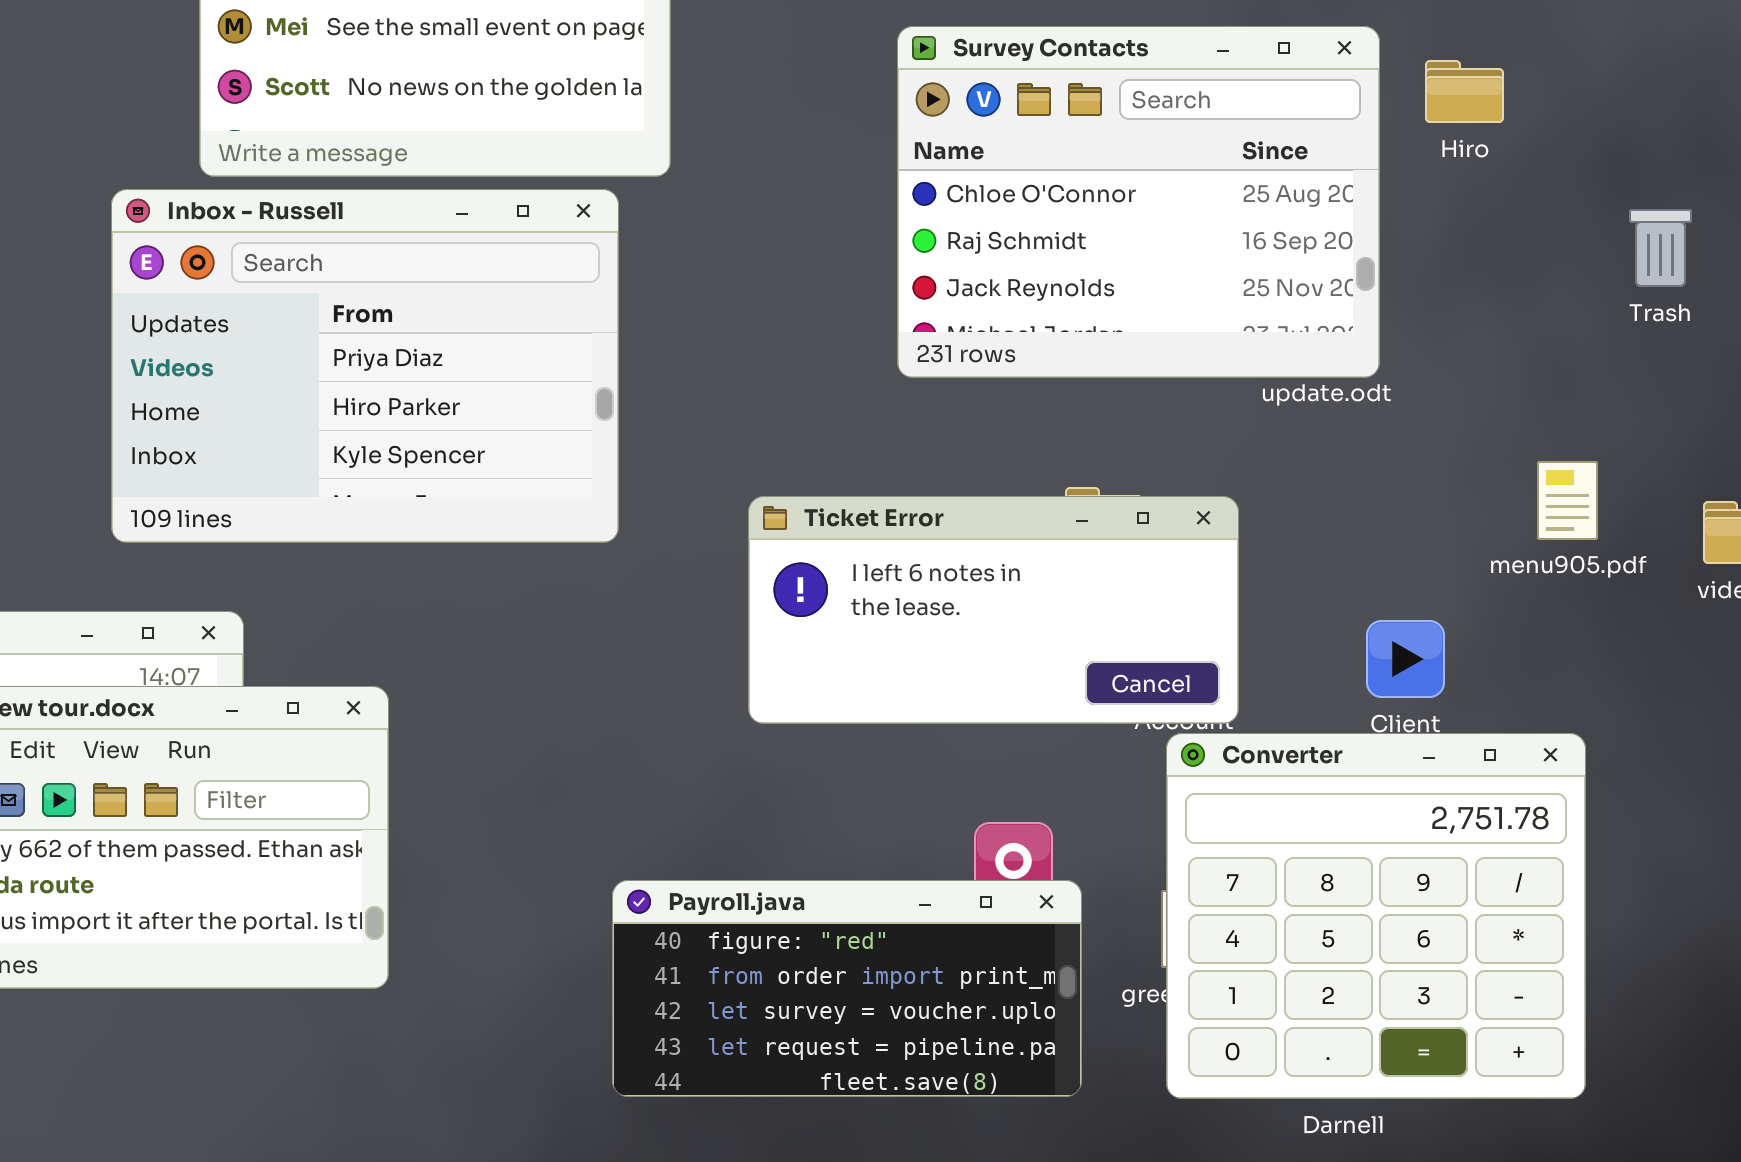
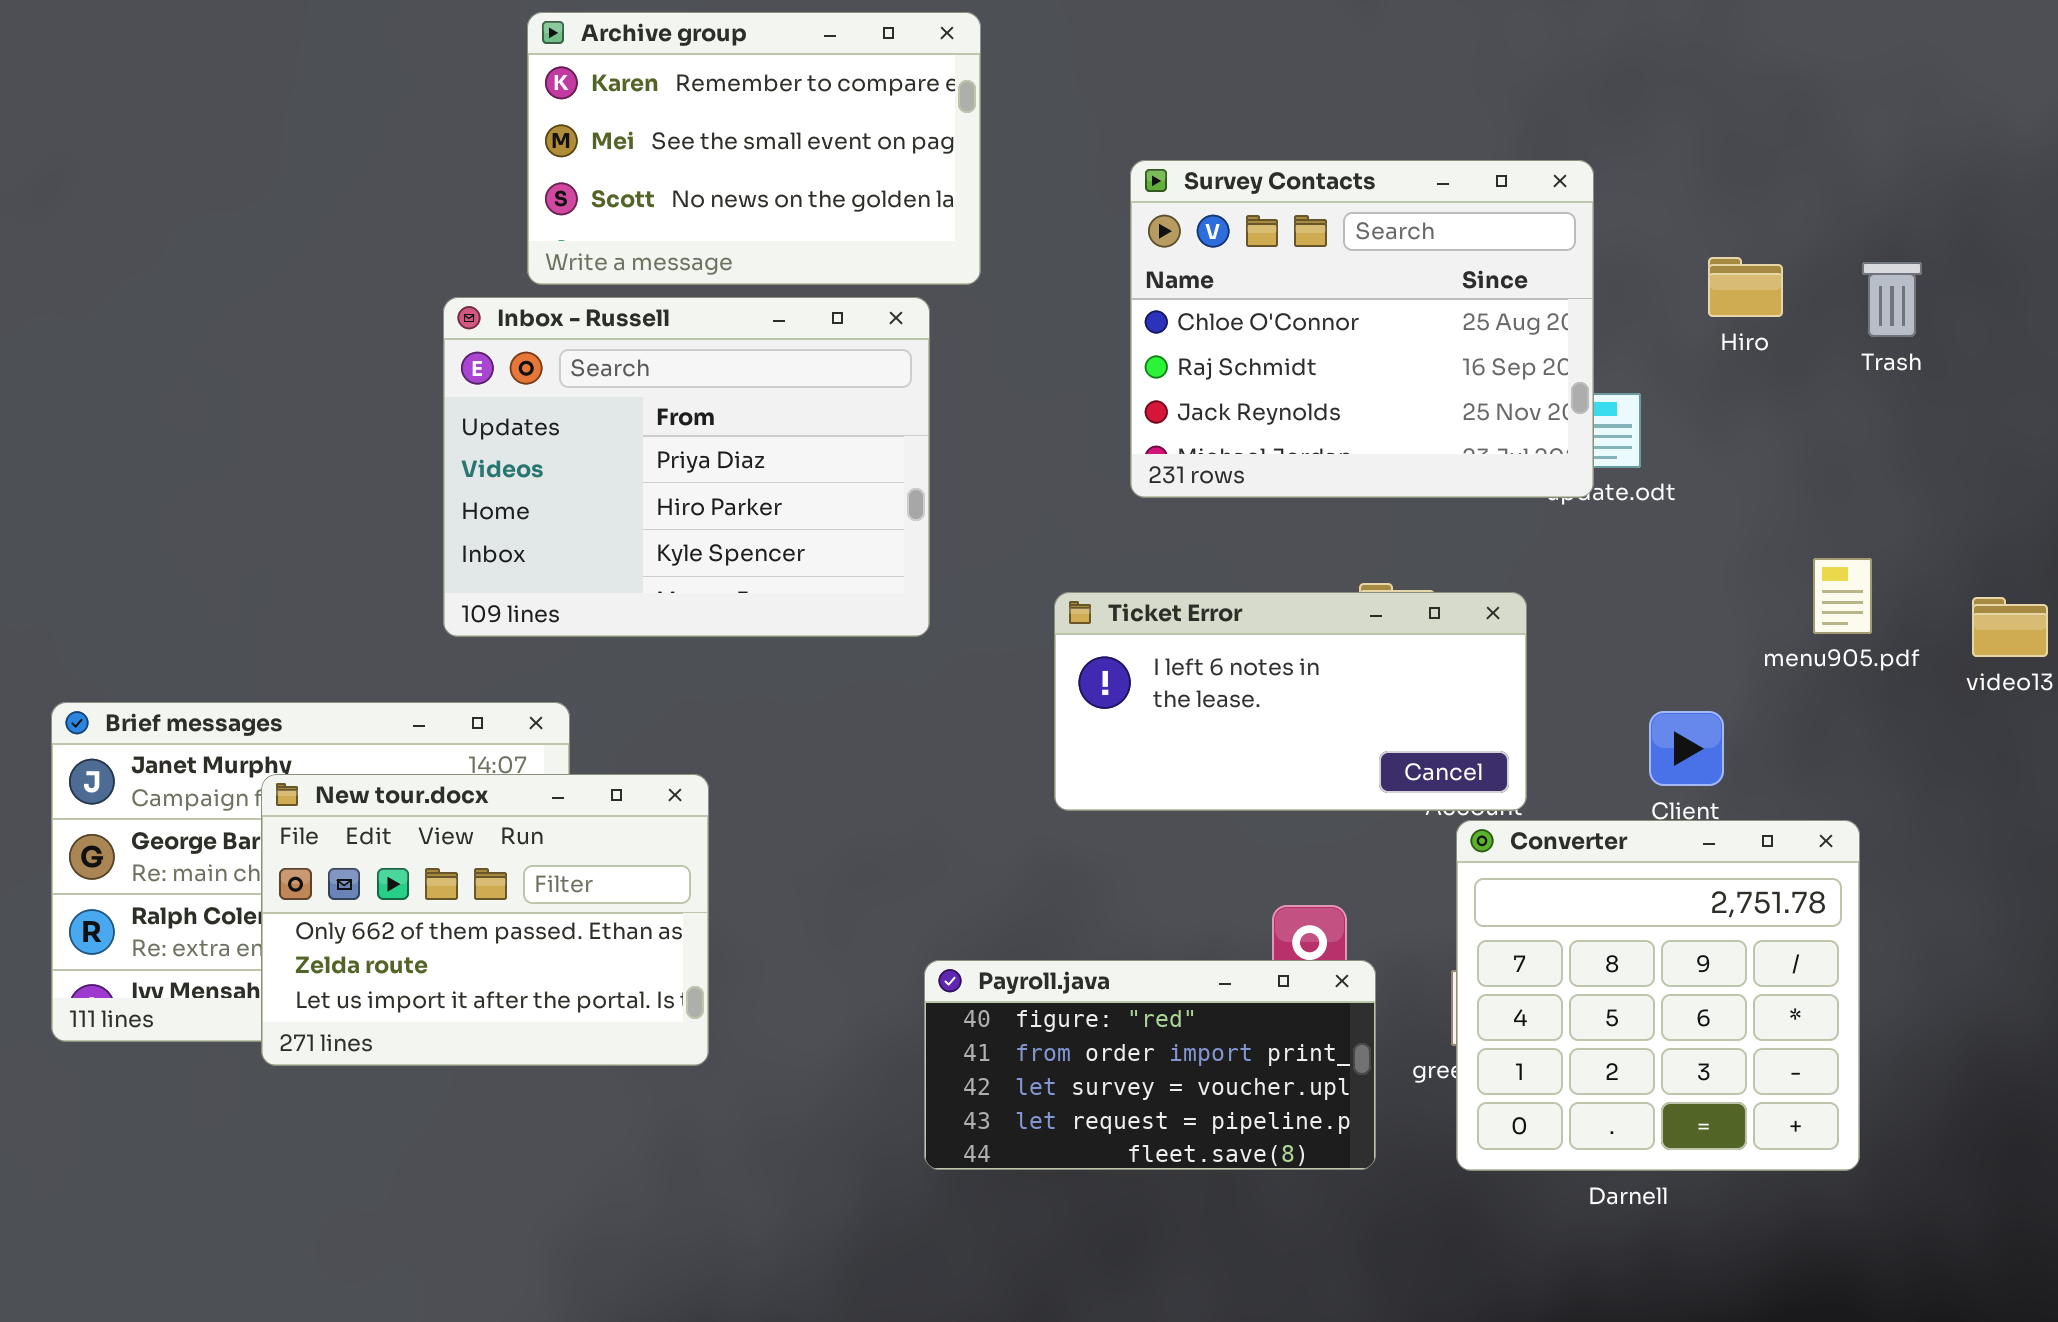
Survey Contacts: [897,26,1380,378] -> [1130,160,1594,498], moved
Hiro: [1425,60,1504,123] -> [1708,257,1783,317], moved
Trash: [1629,209,1692,287] -> [1862,262,1922,337], moved

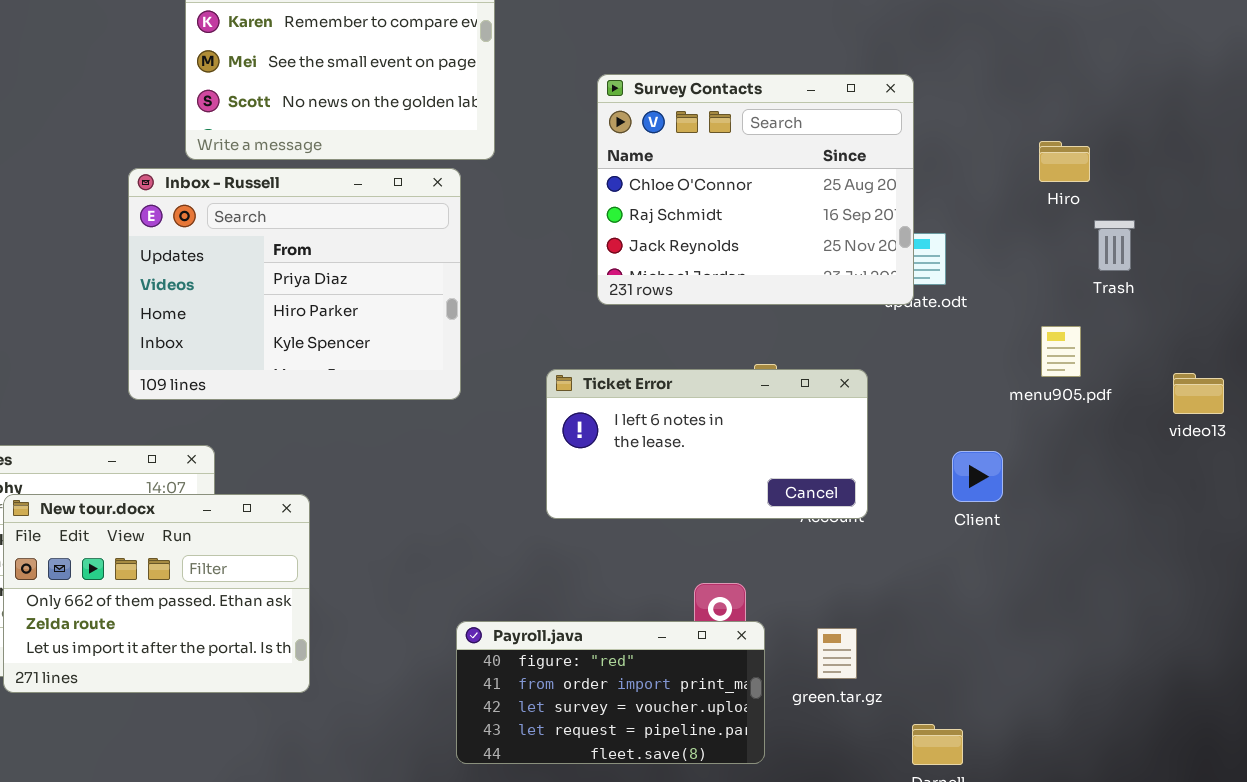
Hiro: [1708,257,1783,317] -> [1039,141,1090,182], moved
Trash: [1862,262,1922,337] -> [1094,220,1135,271], moved
menu905.pdf: [1813,558,1872,634] -> [1041,326,1081,377], moved
Converter: [1456,820,1860,1171] -> none, closed

